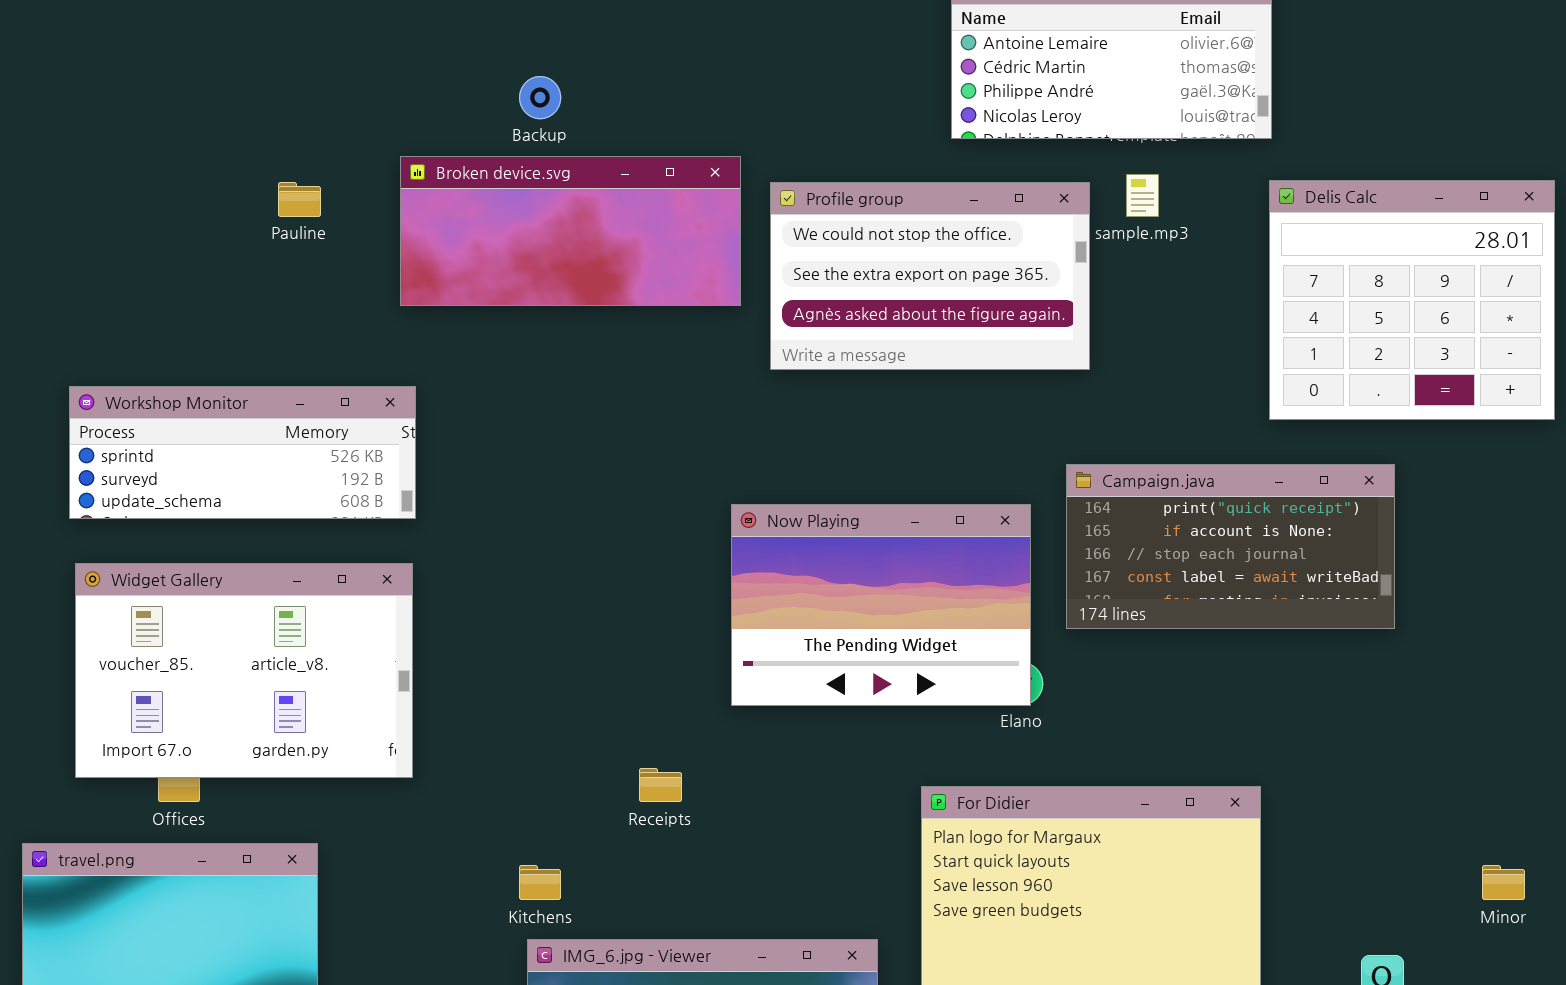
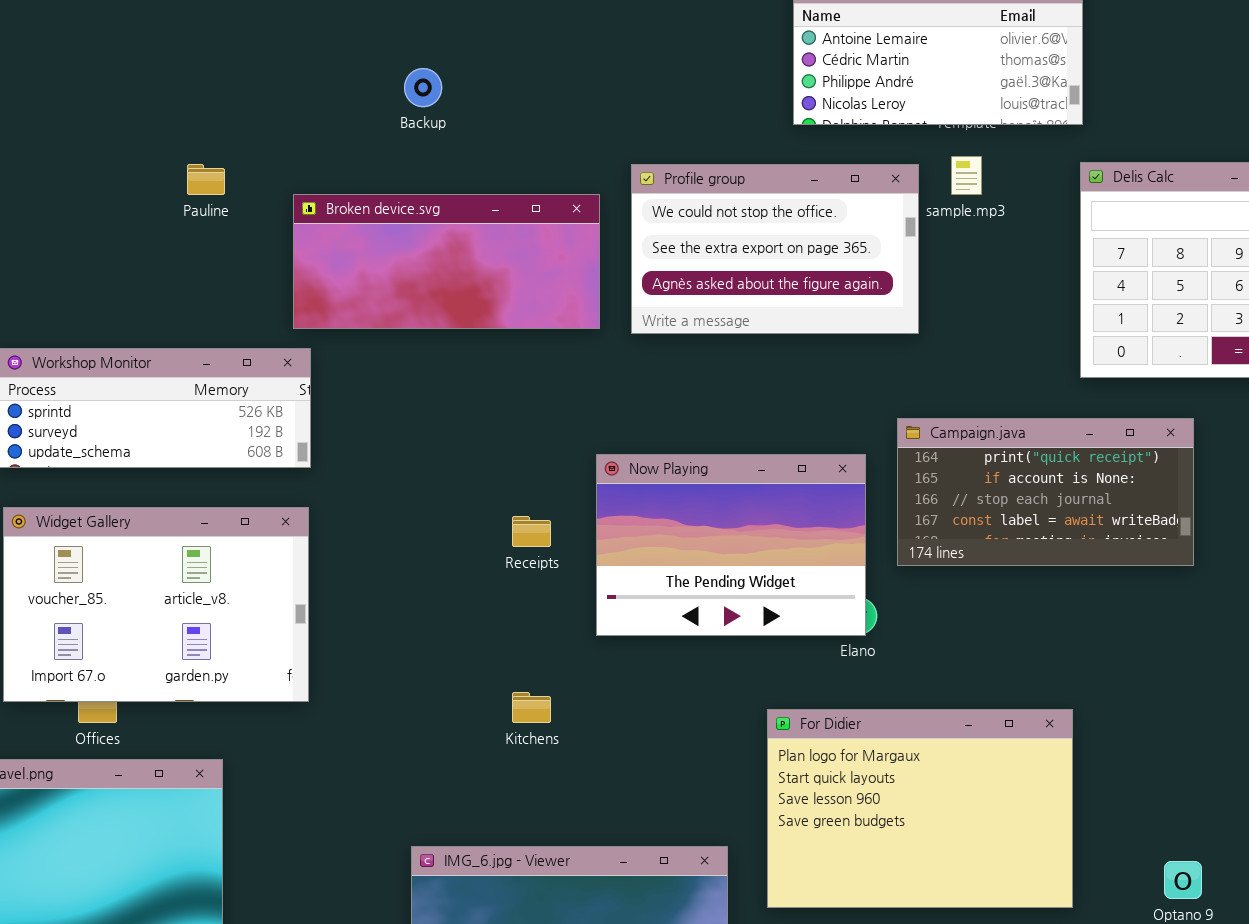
Broken device.svg: [400,156,741,306] -> [293,194,600,329], moved
Receipts: [639,768,682,802] -> [512,516,551,547], moved
Kitchens: [519,865,561,900] -> [512,692,551,723], moved

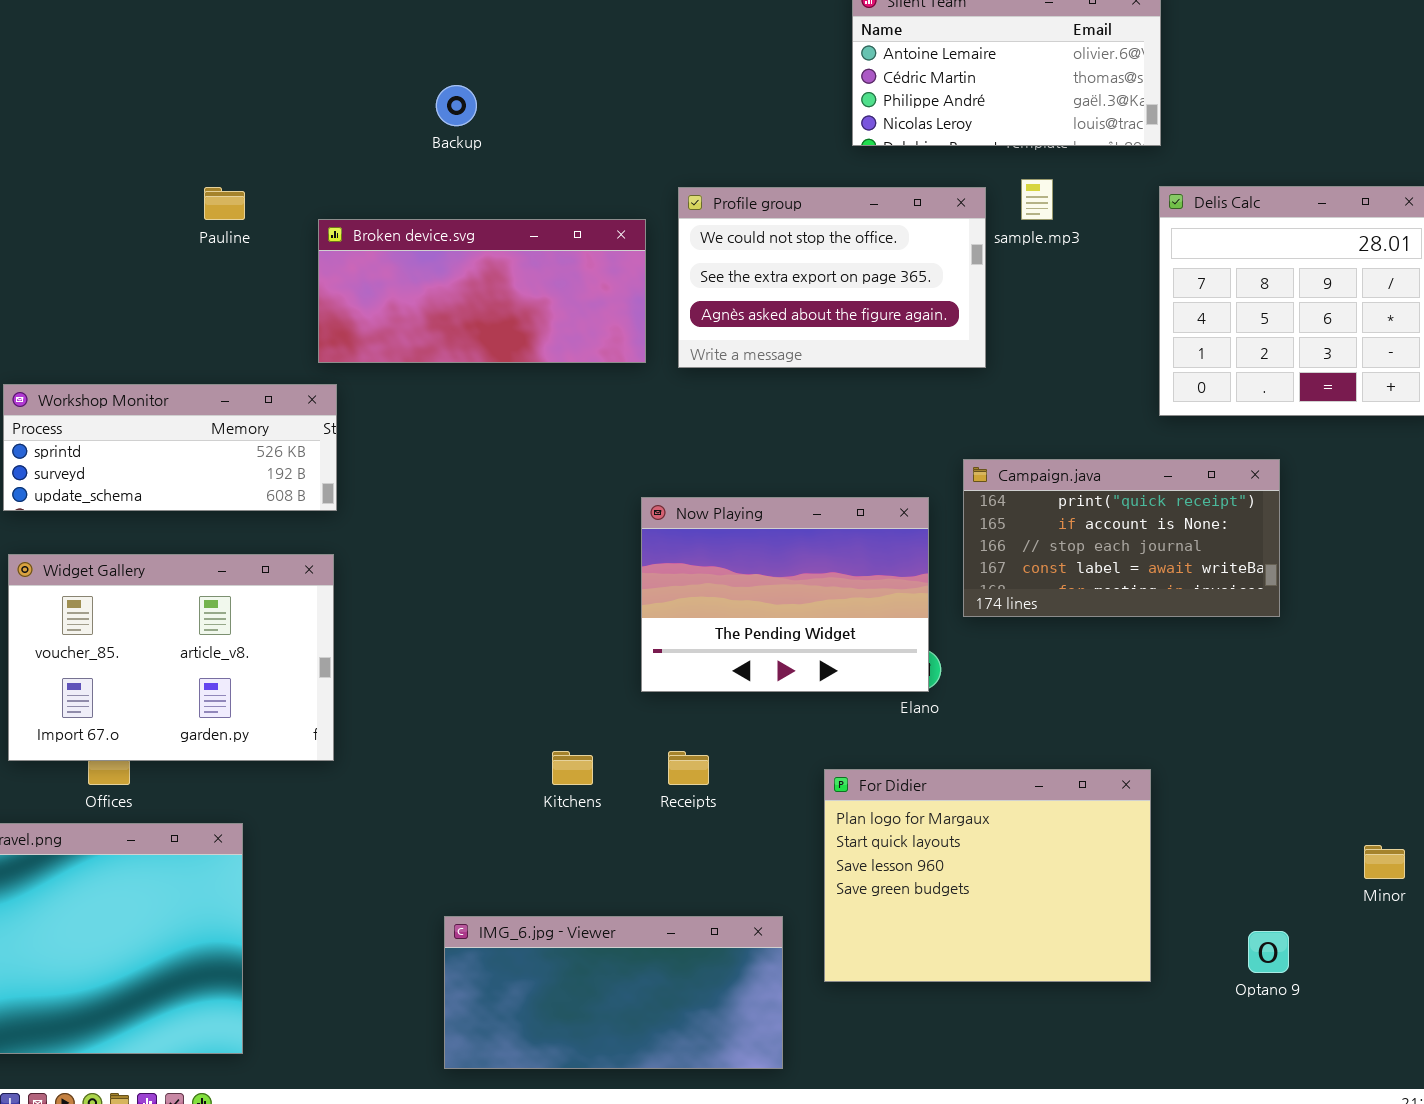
Receipts: [512,516,551,547] -> [668,751,709,785], moved

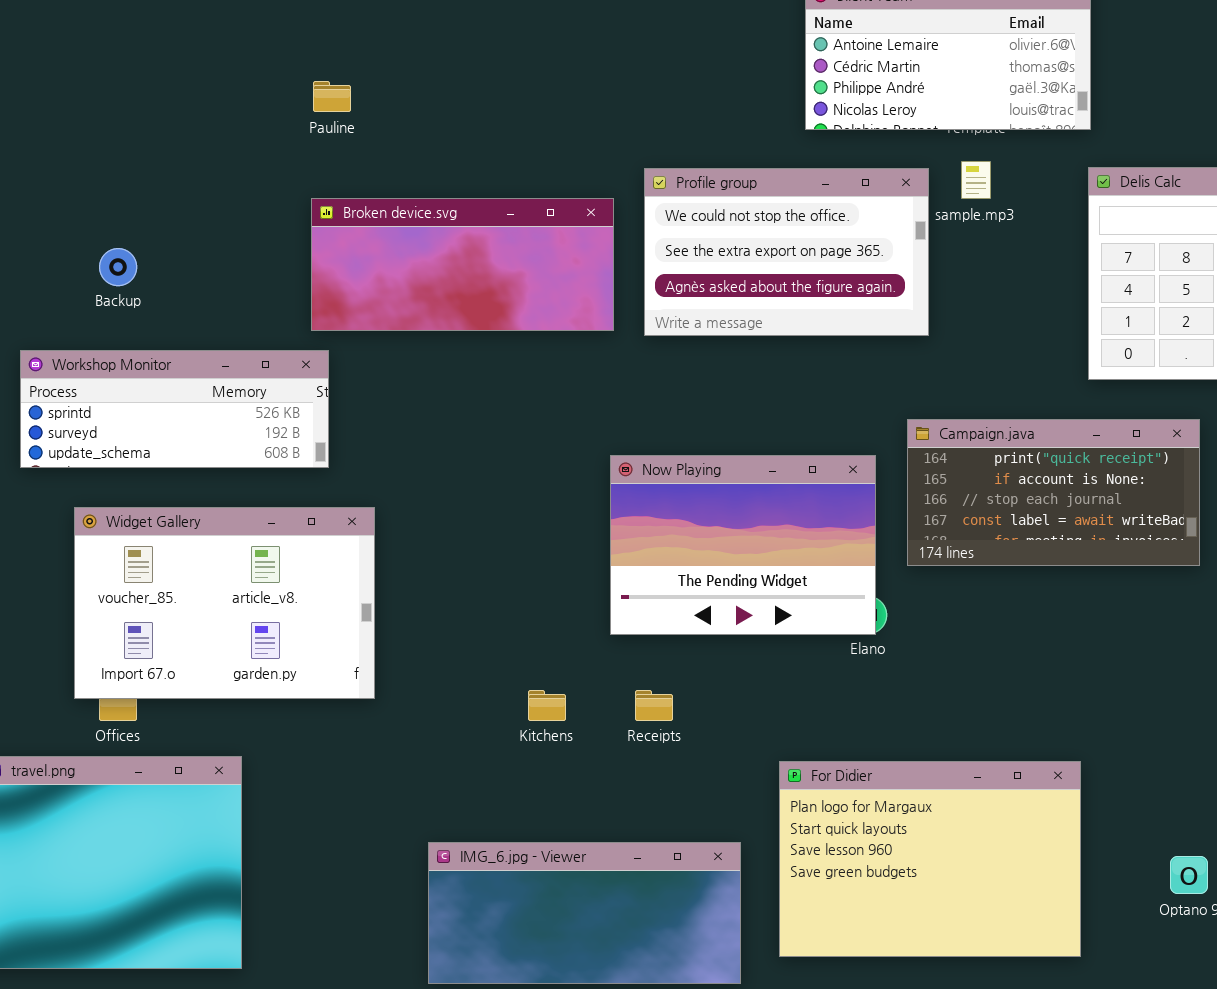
Backup: [436,85,477,126] -> [99,248,137,286], moved
Pauline: [204,187,245,220] -> [313,81,351,112], moved
Widget Gallery: [8,554,334,761] -> [74,507,375,699], moved
For Didier: [824,769,1151,982] -> [779,761,1081,957], moved

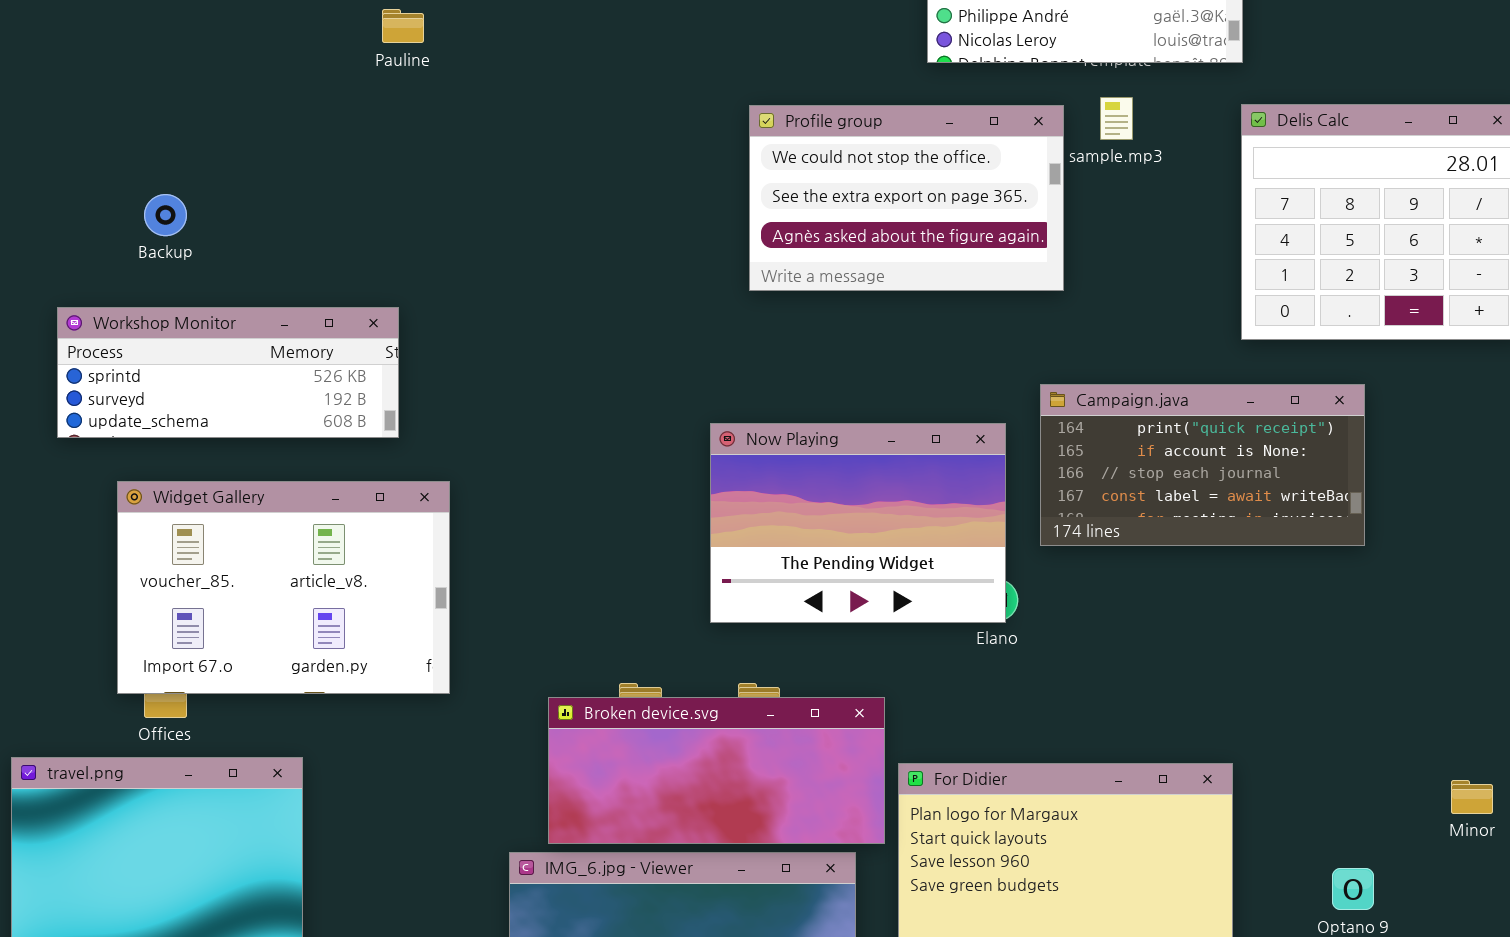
Broken device.svg: [311,198,614,331] -> [548,697,885,844], moved

